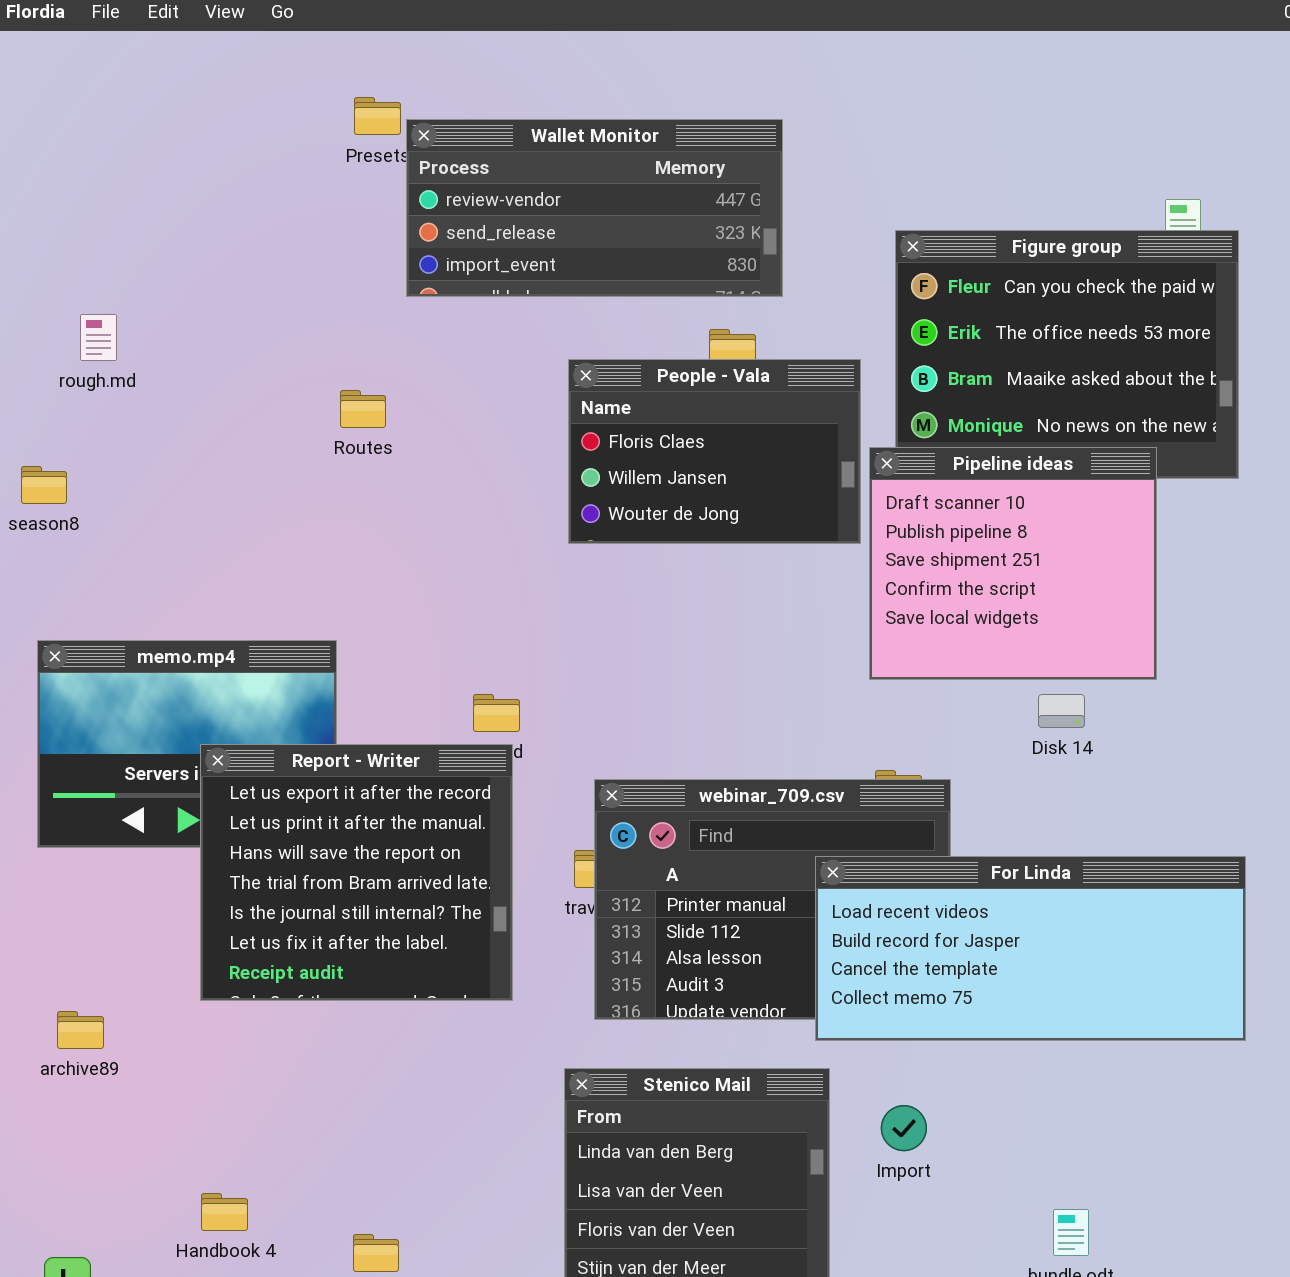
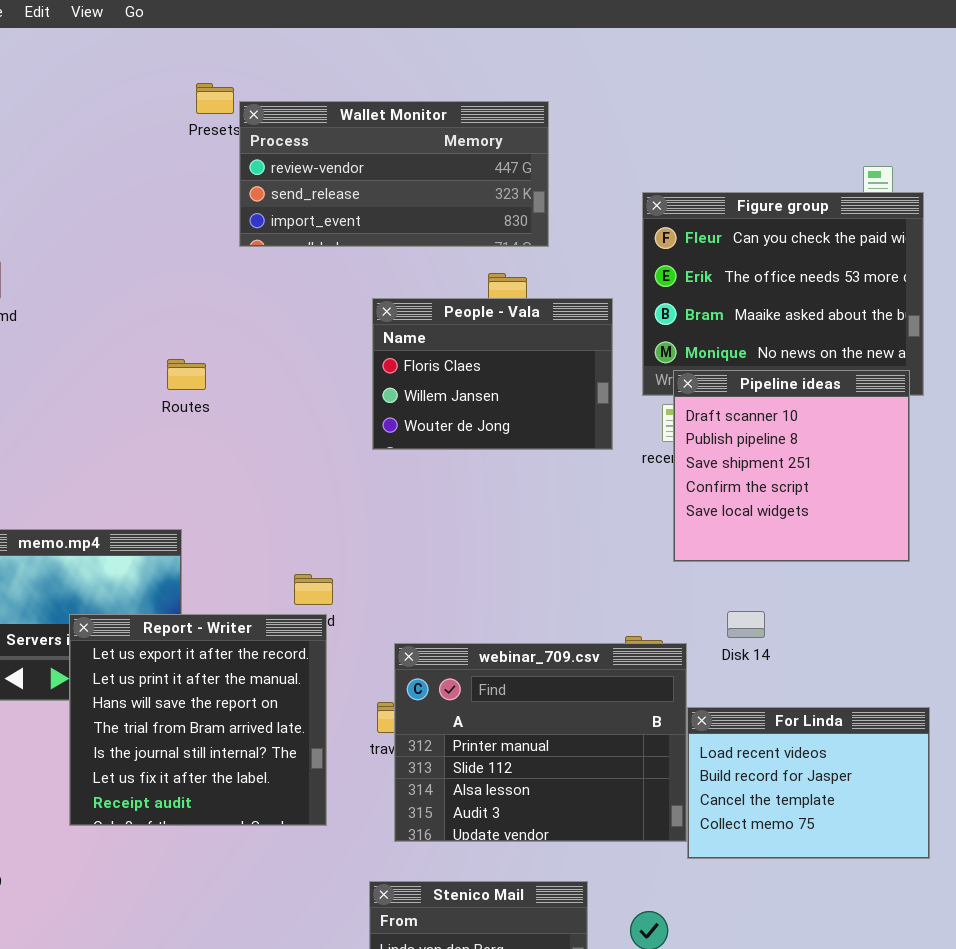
Routes: [340,390,386,428] -> [167,359,206,390], moved
Pipeline ideas: [869,447,1157,680] -> [673,370,910,562], moved
Disk 14: [1038,694,1085,728] -> [727,611,765,638], moved
For Linda: [815,856,1246,1041] -> [687,707,930,859], resized

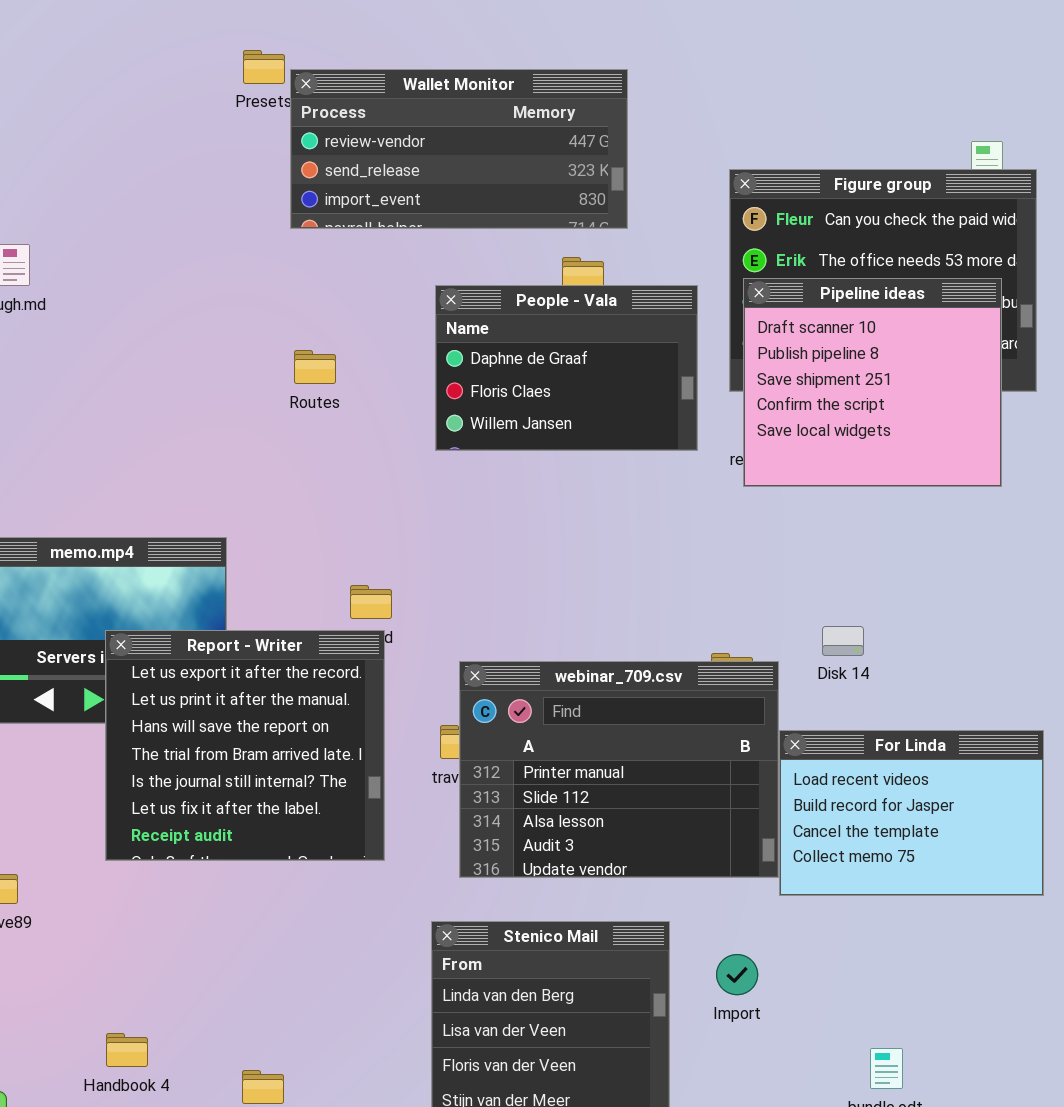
People - Vala: [372,298,613,450] -> [435,285,698,451], scrolled up 1 row
Routes: [167,359,206,390] -> [294,350,336,384], moved
Pipeline ideas: [673,370,910,562] -> [743,278,1002,487], moved

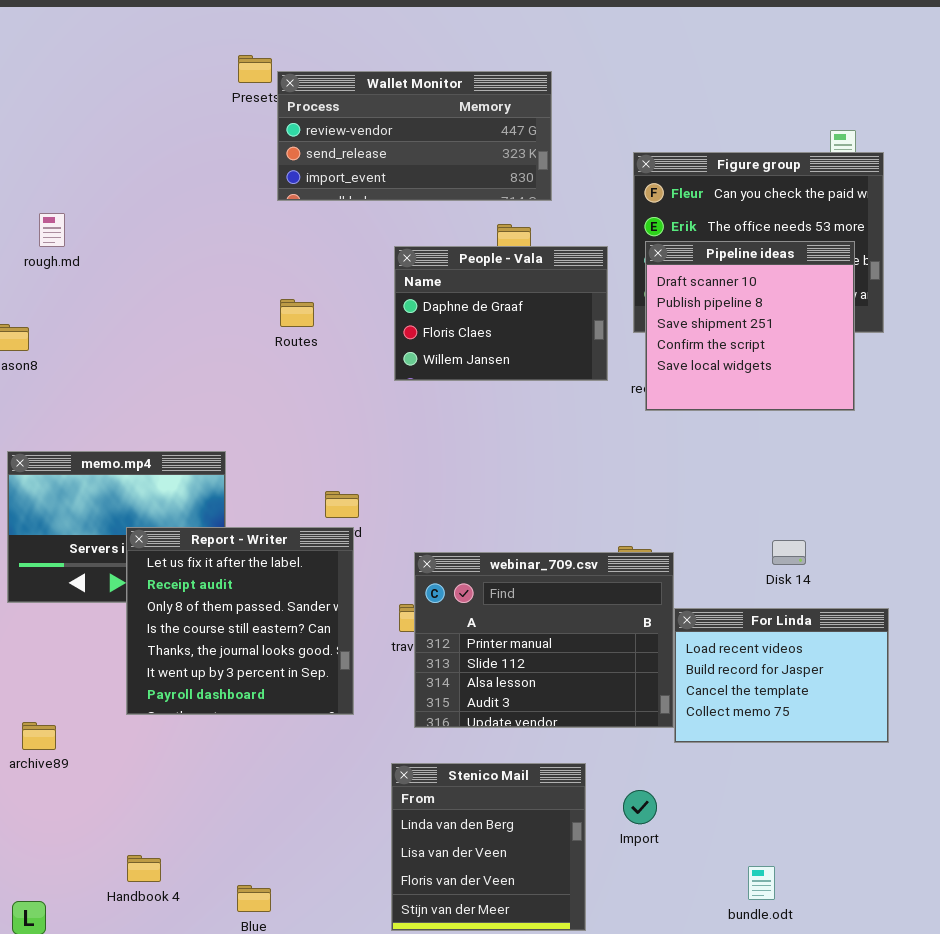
Disk 14: [822,626,864,656] -> [772,540,806,565], moved
Report - Writer: [105,630,385,861] -> [126,527,354,715], scrolled down 5 rows

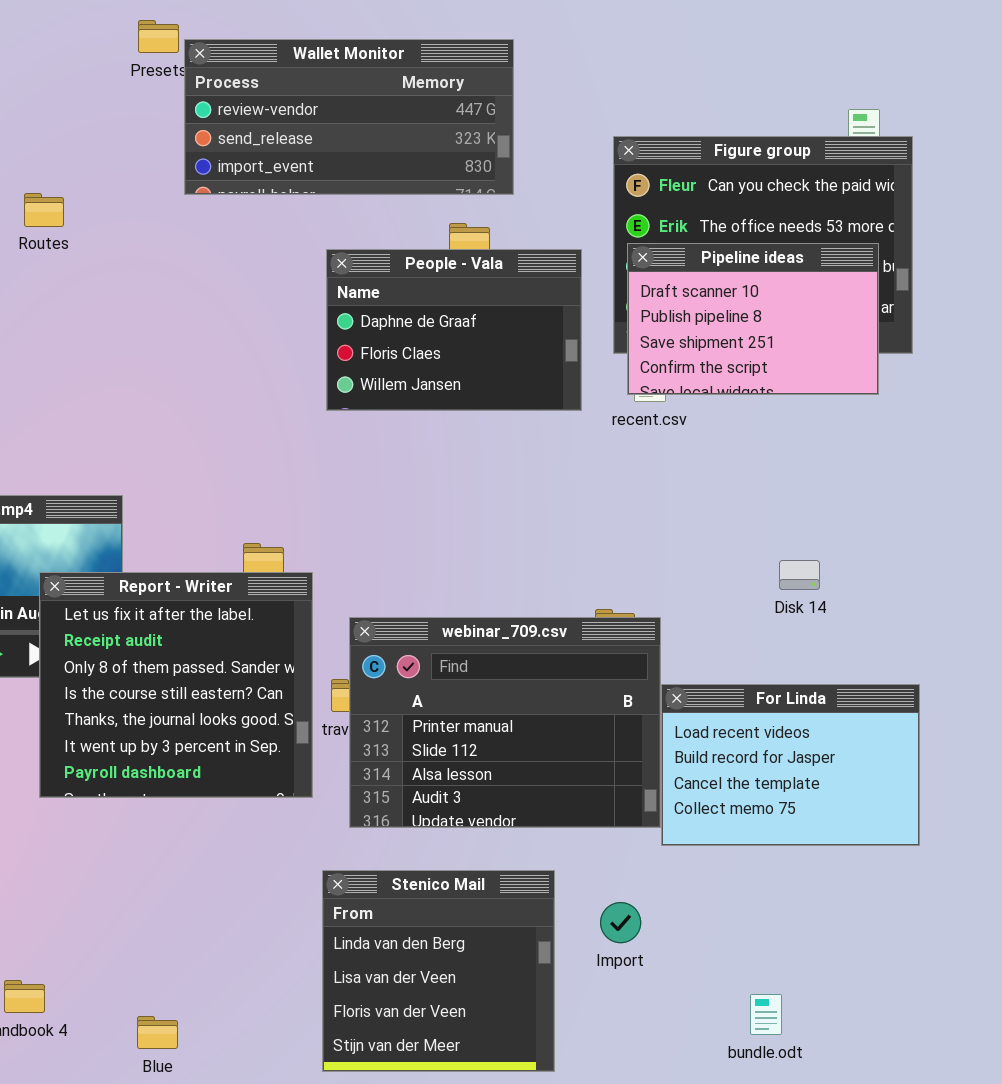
Pipeline ideas: [645,241,855,411] -> [627,243,879,395], resized
Routes: [280,299,314,327] -> [24,193,64,227], moved
Report - Writer: [126,527,354,715] -> [39,572,313,798], moved
Disk 14: [772,540,806,565] -> [779,560,820,590], moved

